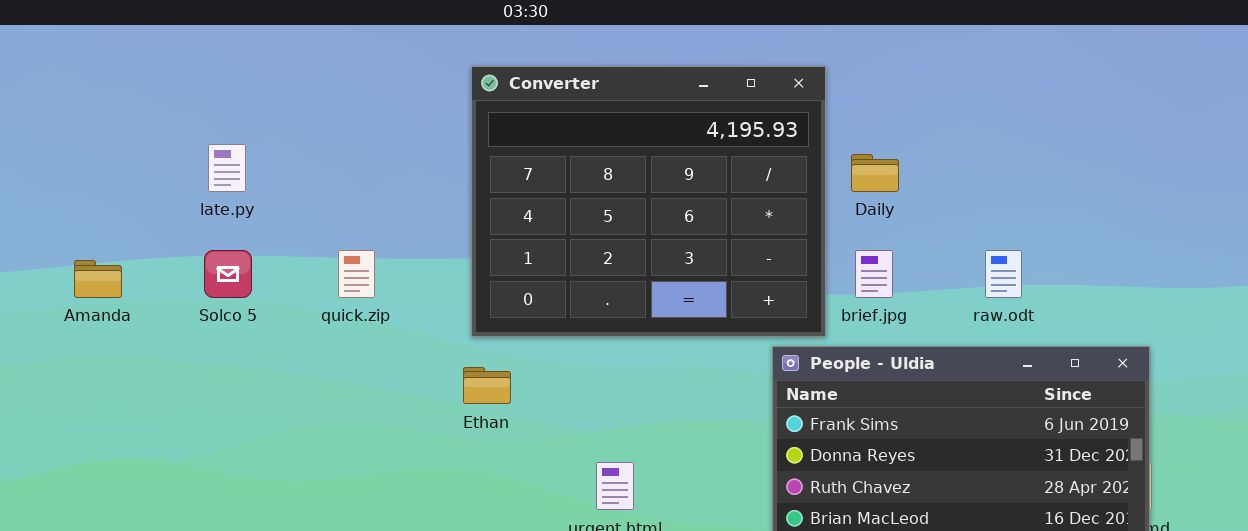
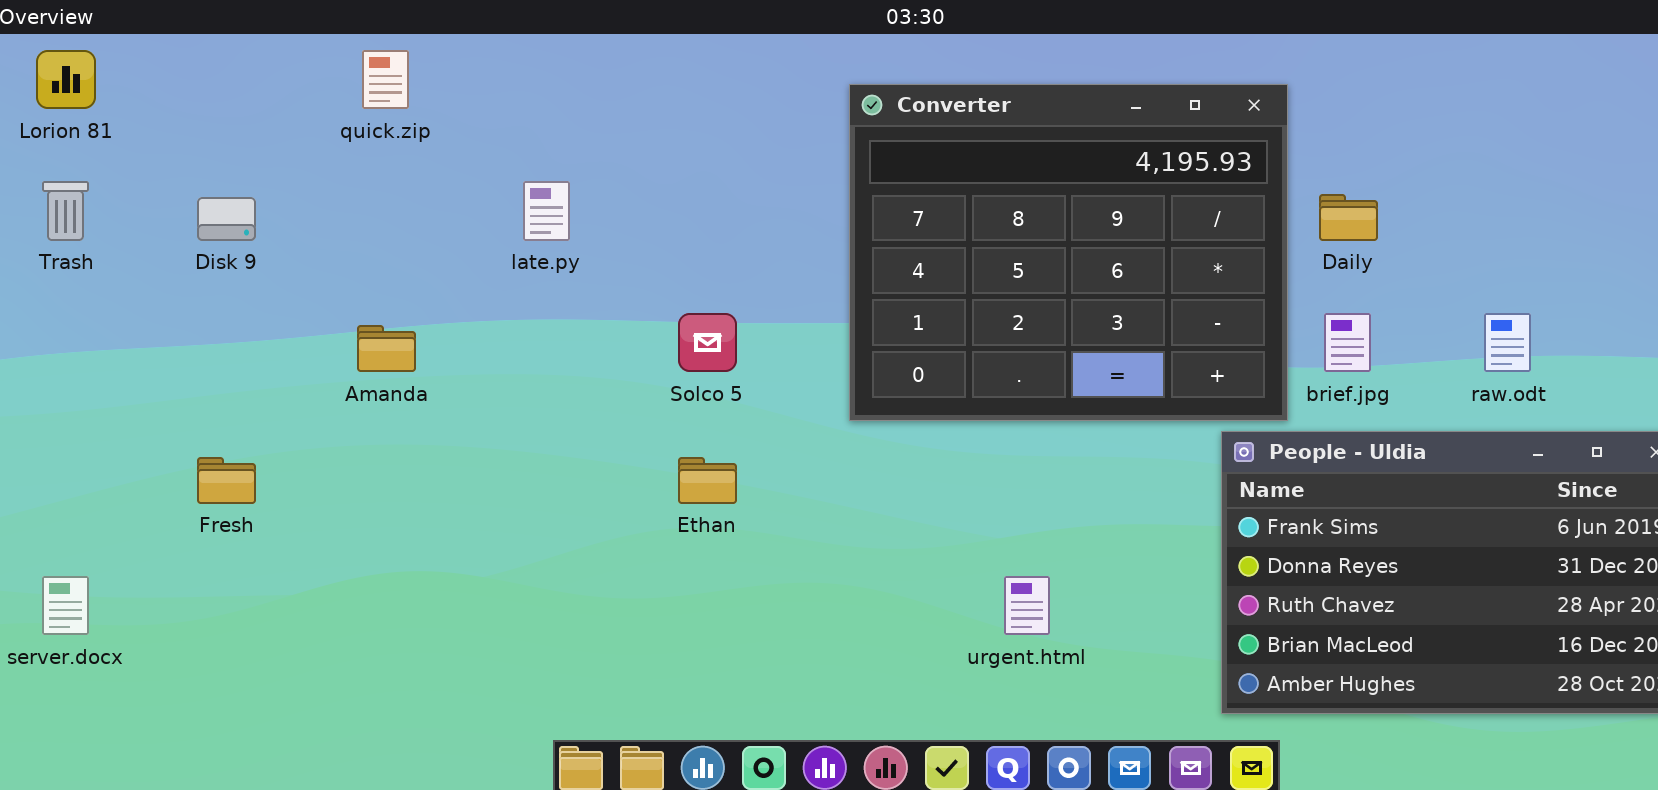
Solco 5: [204,250,252,298] -> [678,313,737,372], moved
quick.zip: [338,250,375,298] -> [362,50,409,109], moved
Ethan: [463,367,511,404] -> [678,457,737,504], moved

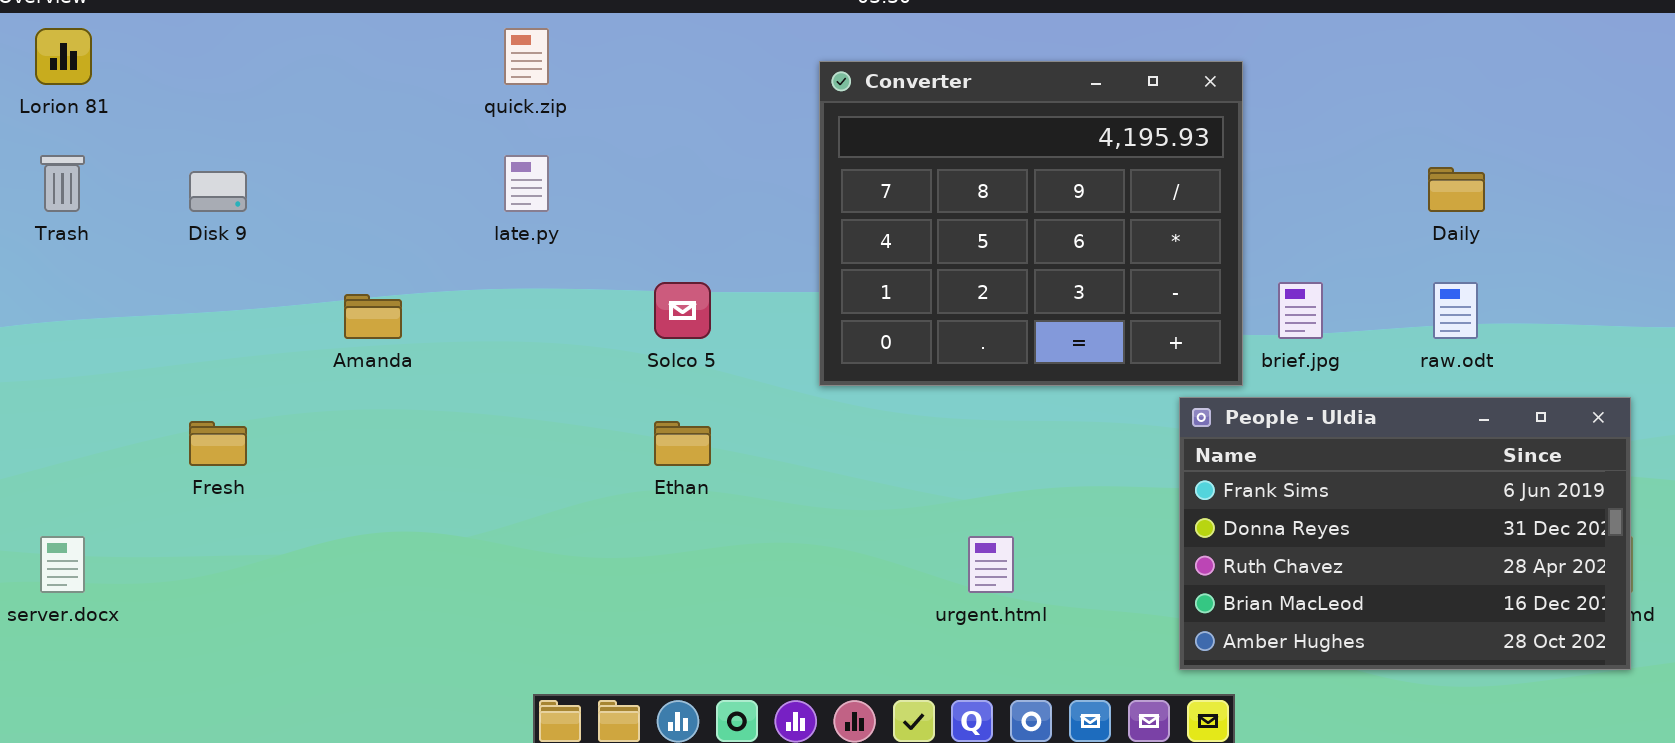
quick.zip: [362,50,409,109] -> [504,28,549,85], moved
Daily: [1319,194,1378,241] -> [1428,167,1485,212], moved

